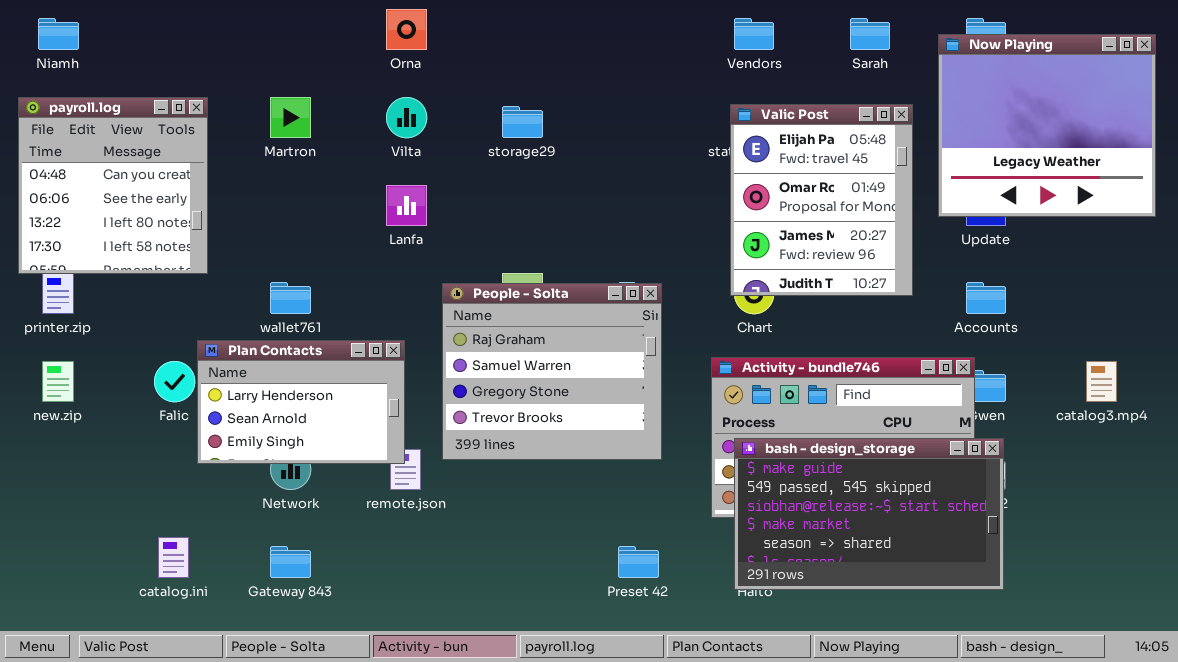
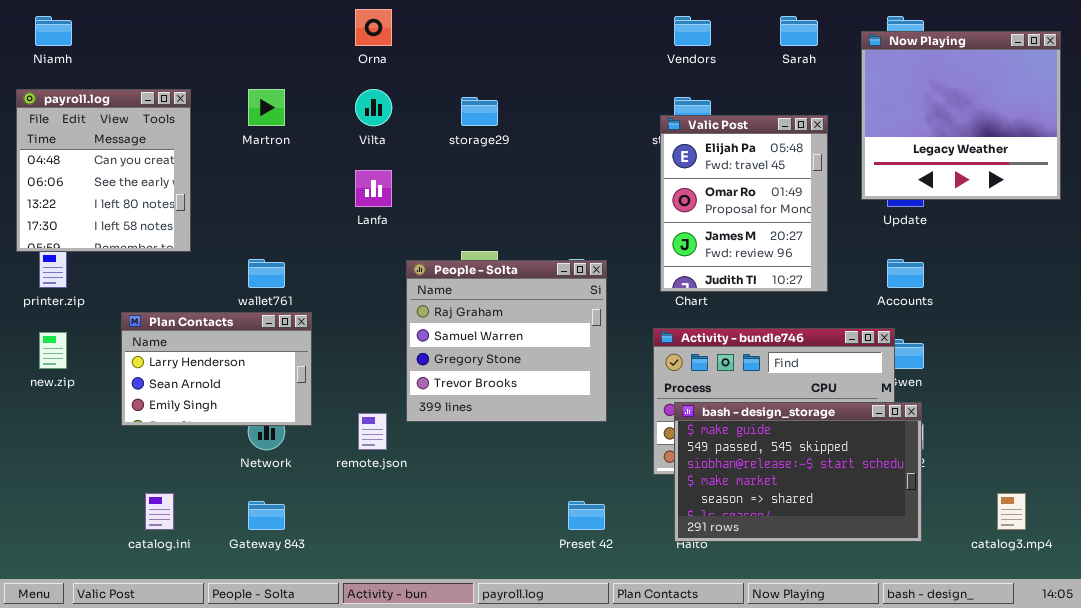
Valic Post: [730,104,913,296] -> [660,115,828,292], moved
Plan Contacts: [197,340,405,464] -> [121,312,312,426], moved
catalog3.mp4: [1086,361,1117,402] -> [997,493,1026,530], moved

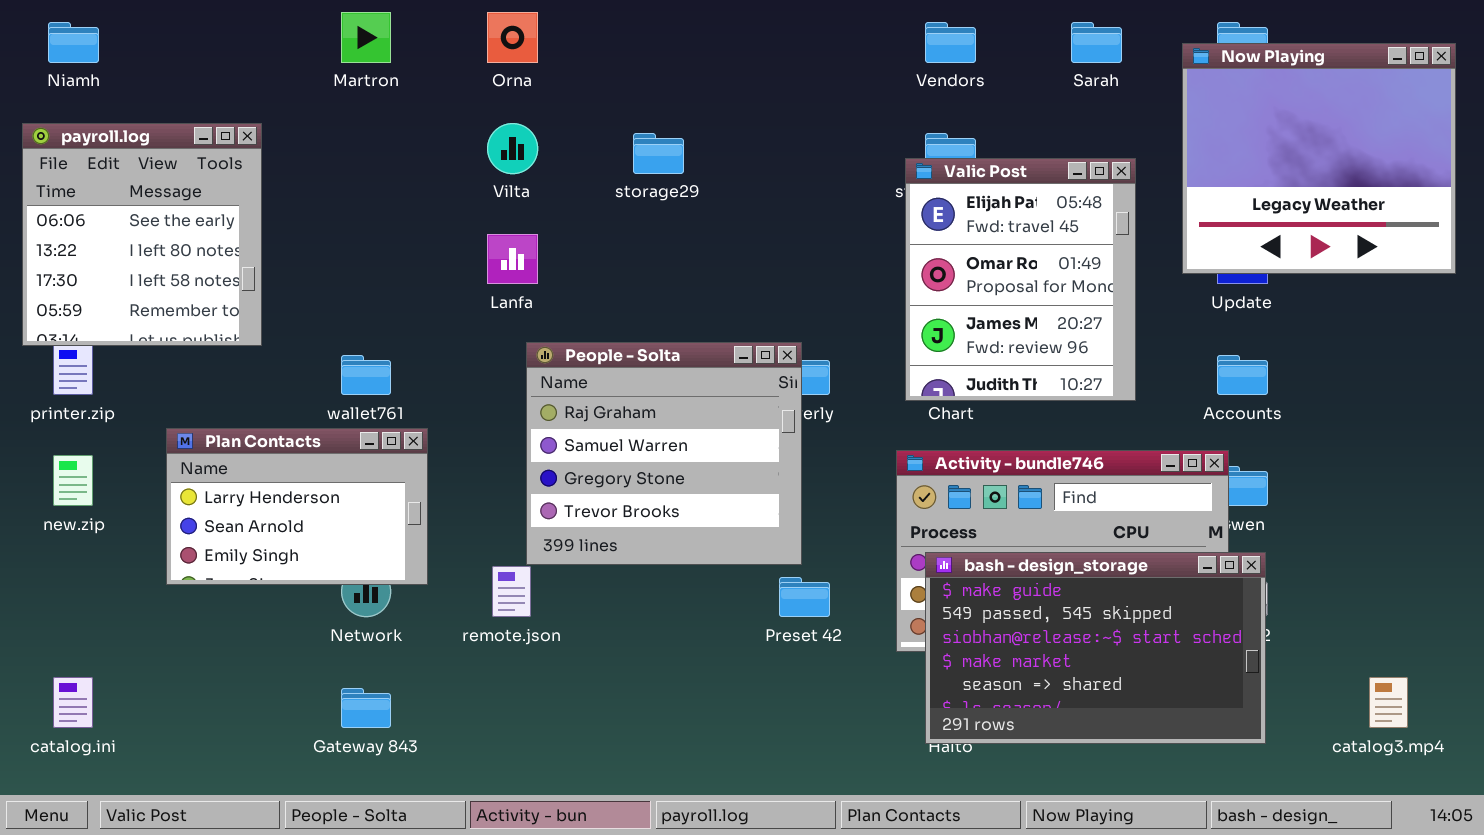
payroll.log: [16,89,191,252] -> [22,123,262,346], scrolled down 1 row
Martron: [248,89,285,126] -> [341,12,391,63], moved
People - Solta: [406,260,607,422] -> [526,342,802,565], moved
catalog.ini: [145,493,174,530] -> [53,677,93,728], moved
Preset 42: [568,501,605,530] -> [779,577,830,617], moved

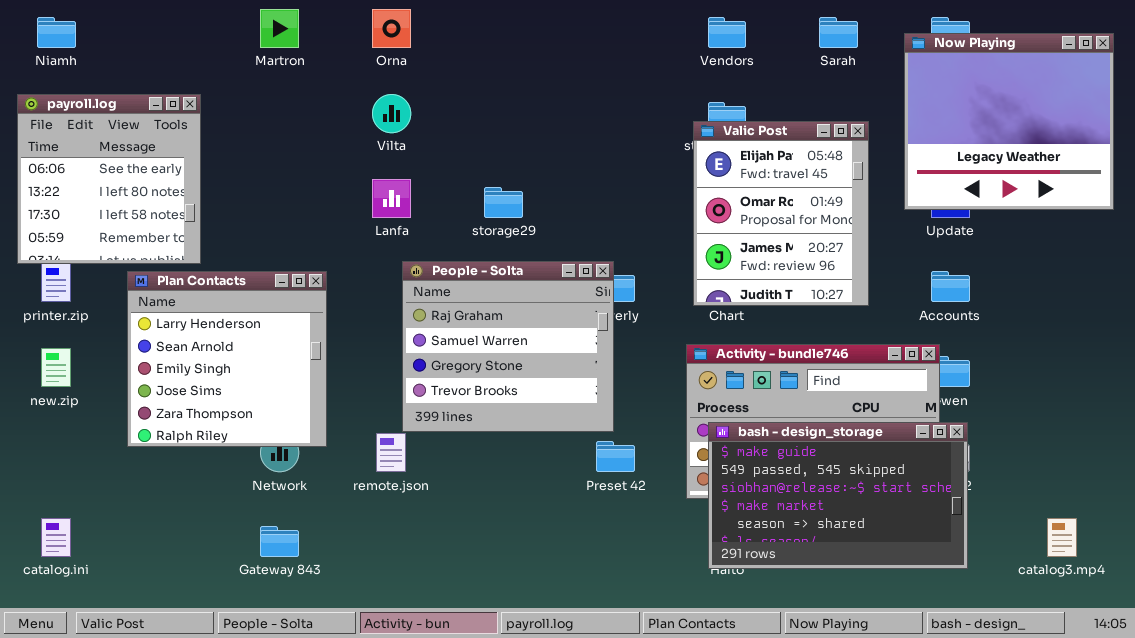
storage29: [633,133,684,174] -> [484,187,523,218], moved
Plan Contacts: [166,428,428,585] -> [127,271,327,447], resized

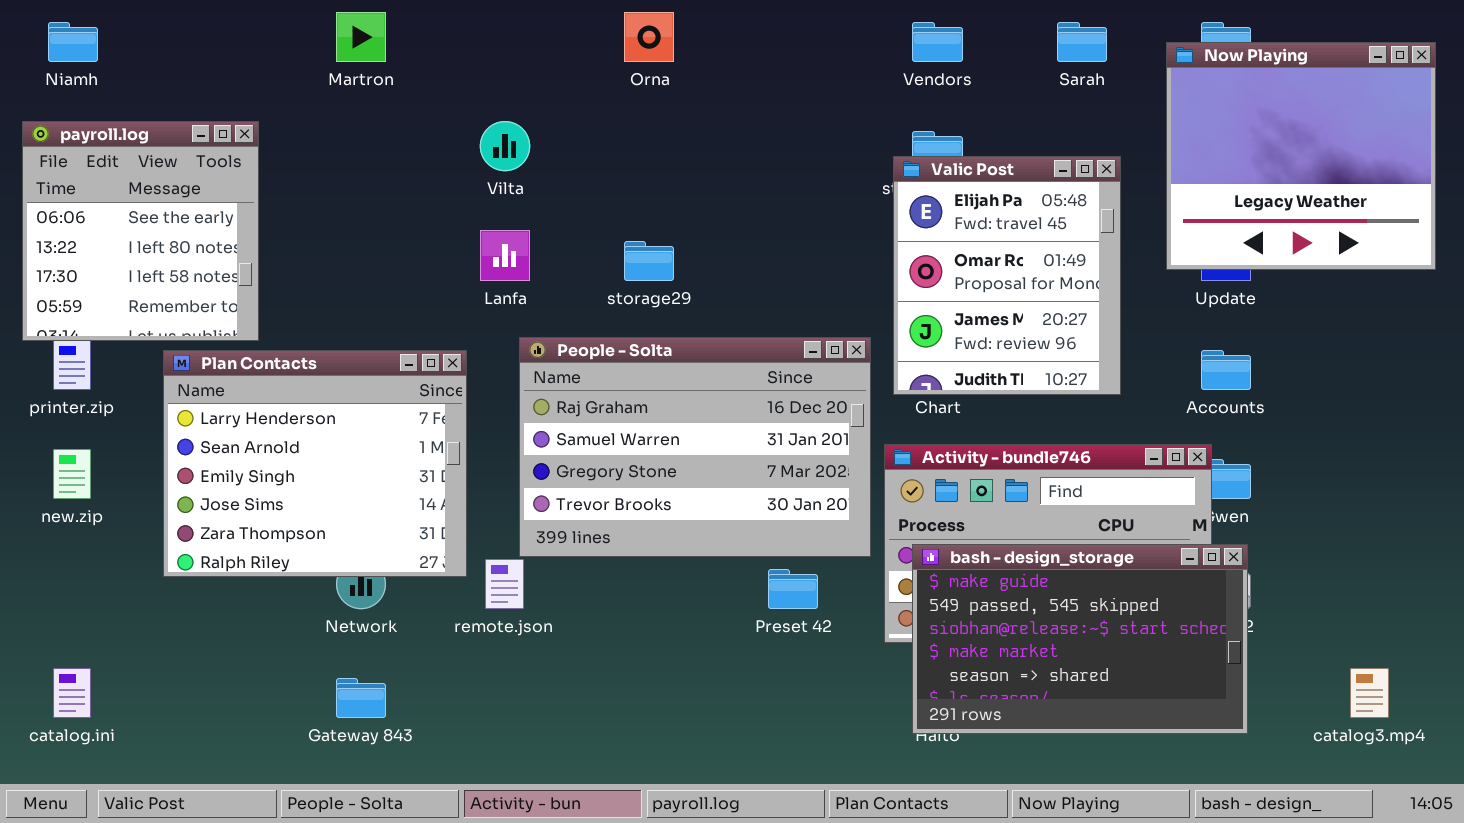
Orna: [372,9,411,48] -> [624,12,674,62], moved
People - Solta: [402,261,614,432] -> [519,337,871,557], resized
Plan Contacts: [127,271,327,447] -> [163,350,467,577], resized

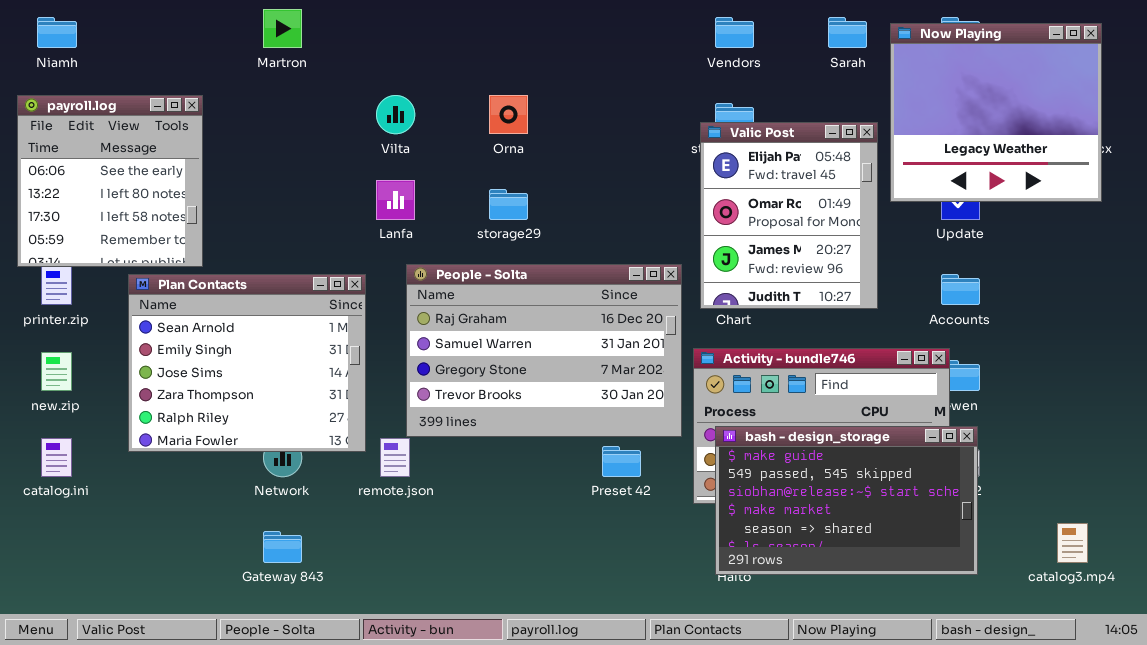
Orna: [624,12,674,62] -> [489,95,528,134], moved
Now Playing: [1166,42,1436,270] -> [890,23,1102,202], moved
Plan Contacts: [163,350,467,577] -> [128,274,366,452], scrolled down 1 row
catalog.ini: [53,668,91,718] -> [41,438,72,477], moved

